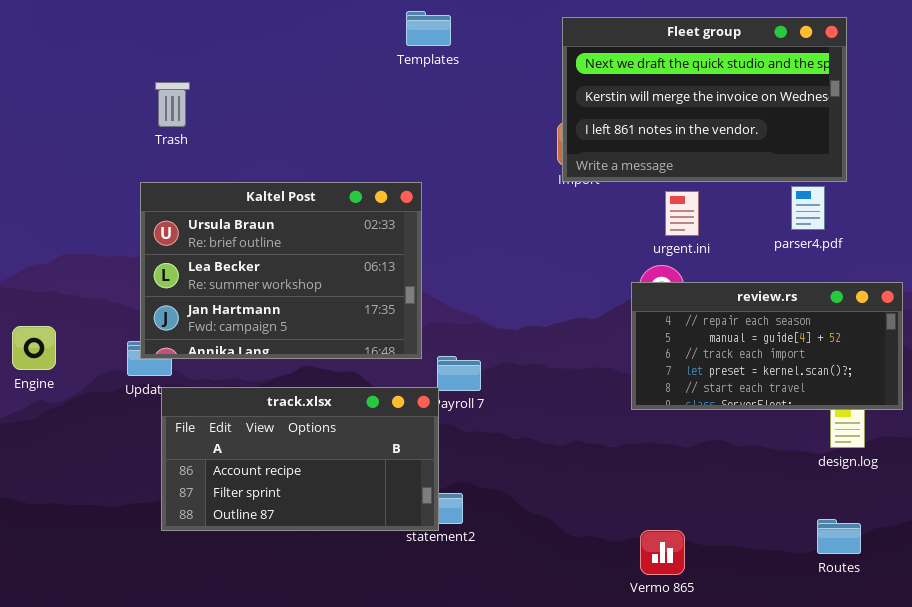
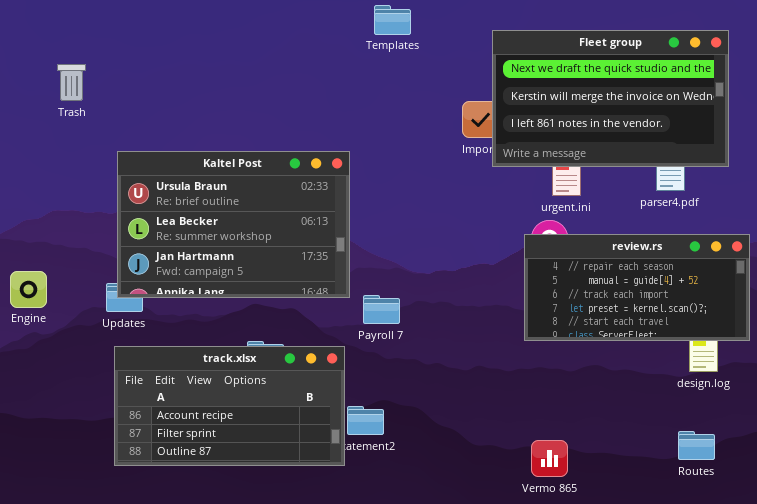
Templates: [406,11,451,46] -> [374,5,411,35], moved
Fleet group: [562,17,847,182] -> [492,30,729,167], moved
Trash: [155,82,190,127] -> [57,64,86,101], moved
track.xlsx: [161,387,439,531] -> [114,346,345,466], moved

